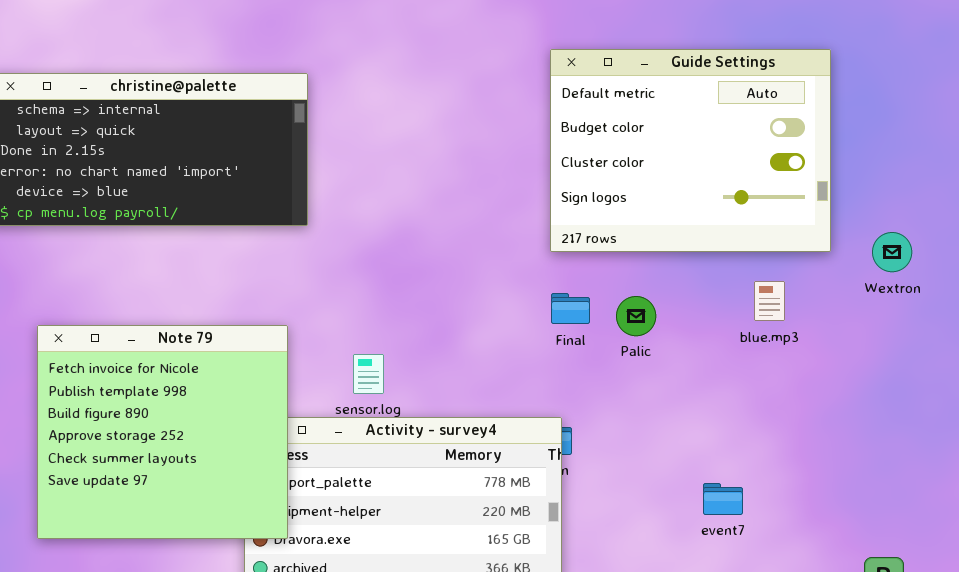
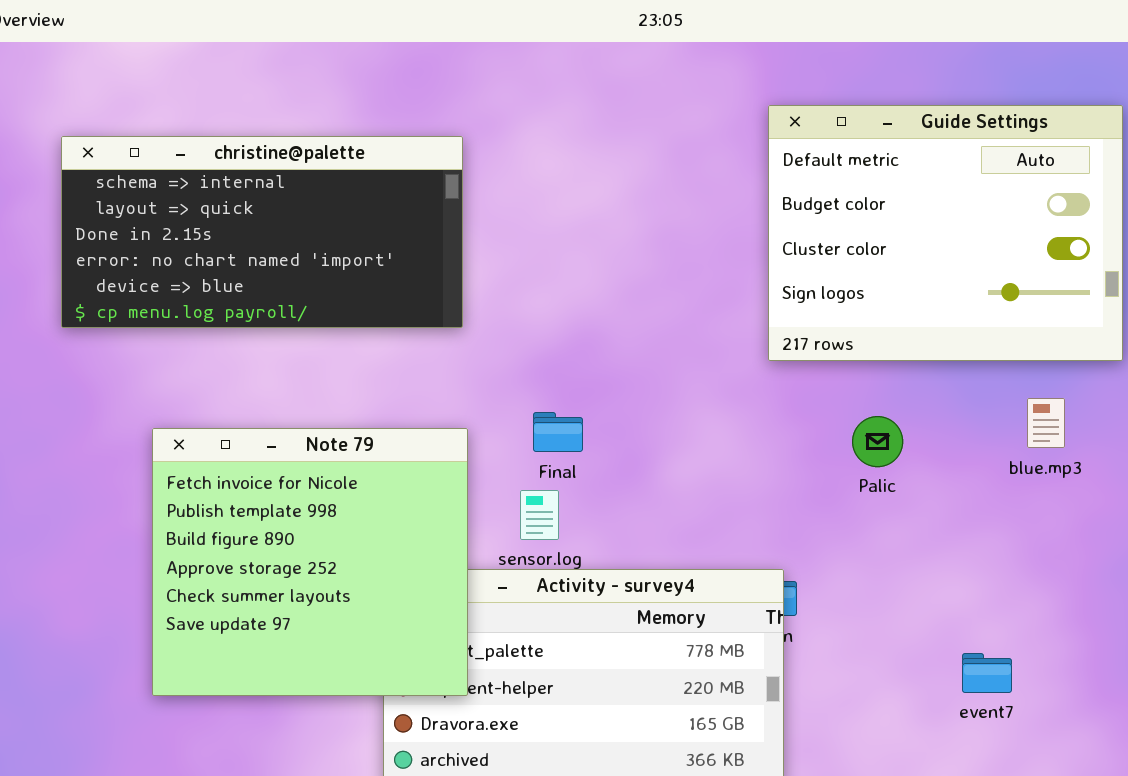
Final: [551,293,590,324] -> [533,412,583,452], moved
Note 79: [37,325,288,539] -> [152,428,468,696], moved

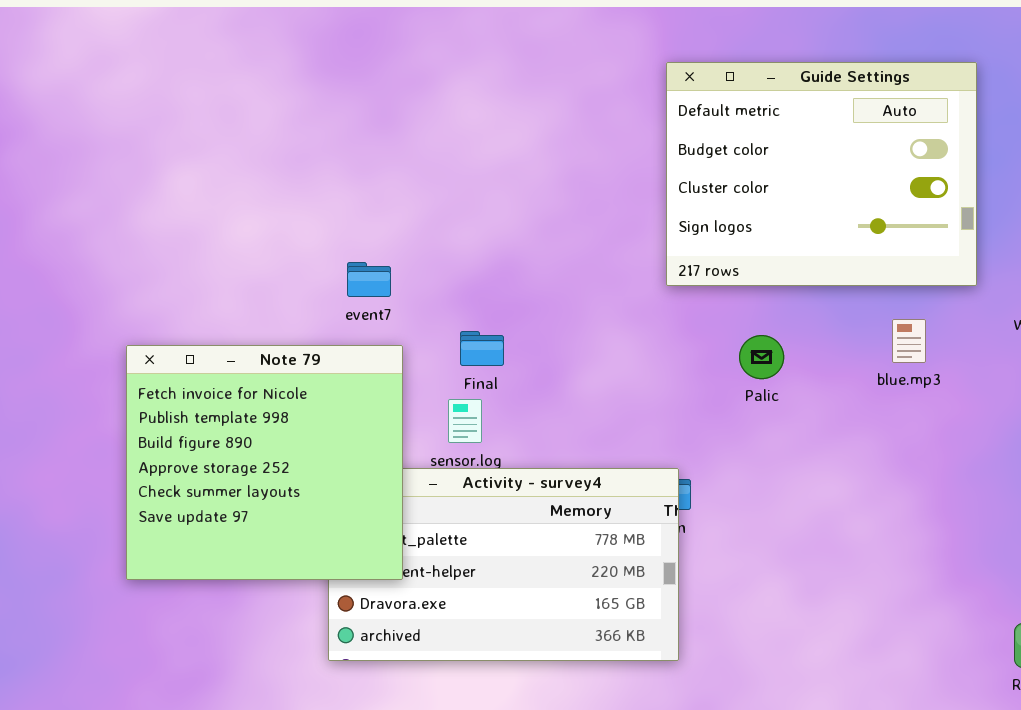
christine@palette: [61,136,463,328] -> none, closed
event7: [962,653,1012,693] -> [347,262,391,297], moved

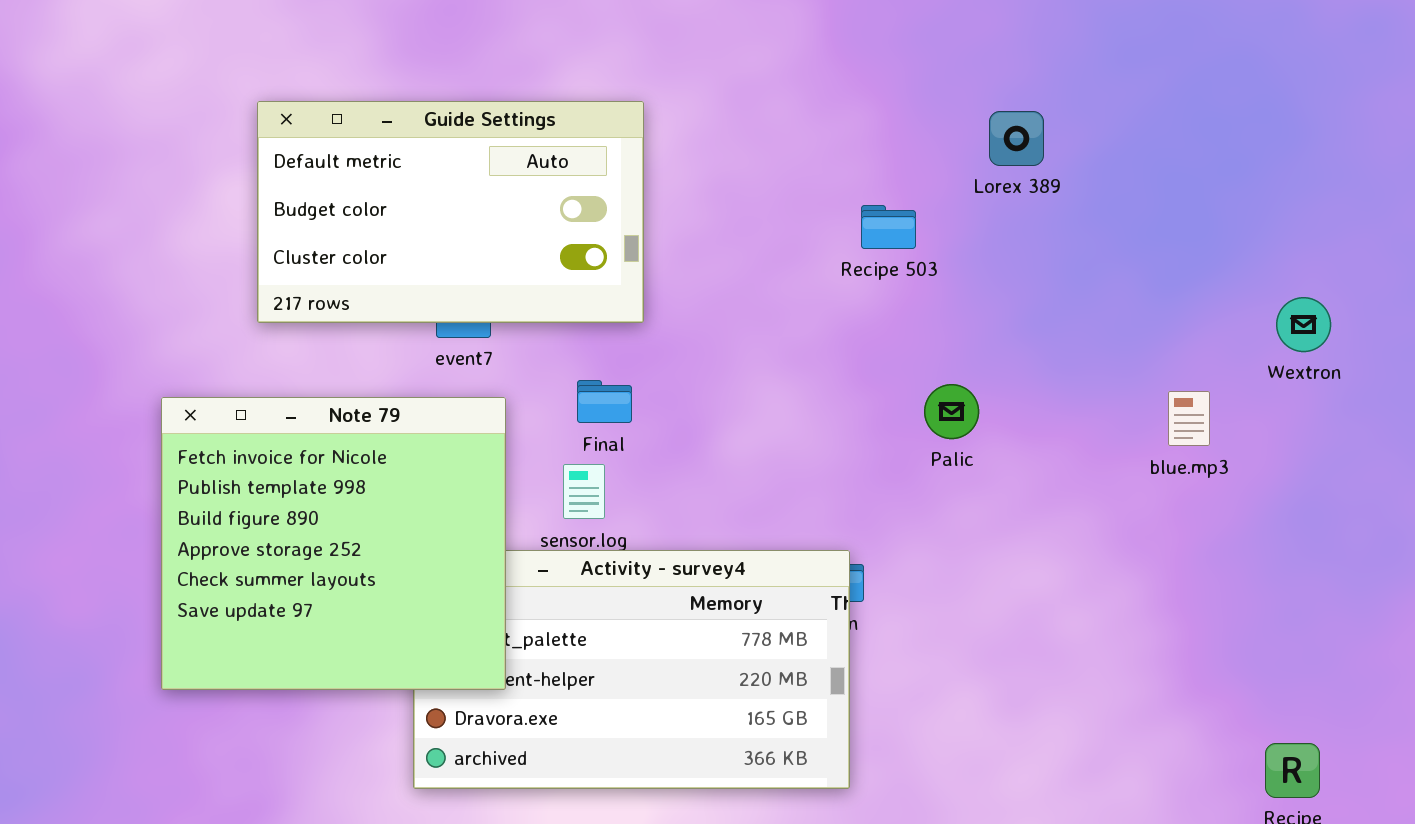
Guide Settings: [666,62,977,286] -> [257,101,644,323], moved, resized
blue.mp3: [892,319,926,363] -> [1168,391,1210,446], moved

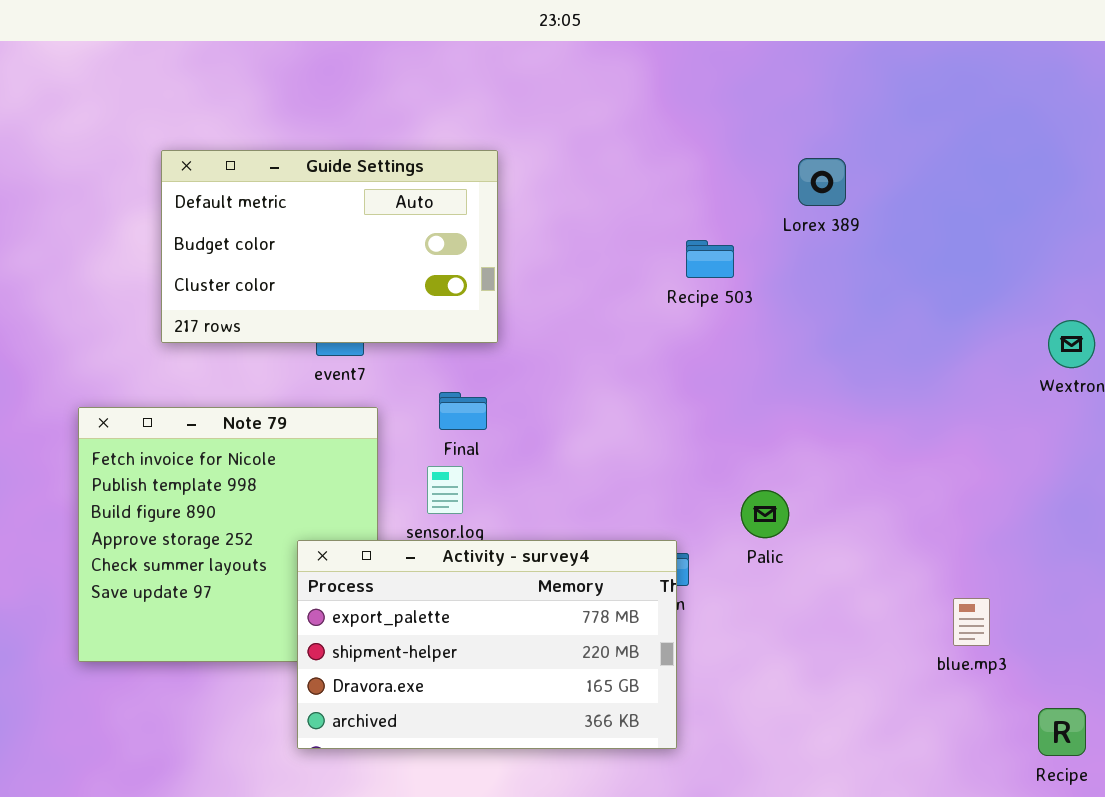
Palic: [924,384,979,439] -> [741,490,789,538], moved
blue.mp3: [1168,391,1210,446] -> [953,598,990,646], moved
Activity - survey4: [413,550,850,789] -> [297,540,677,749], raised

